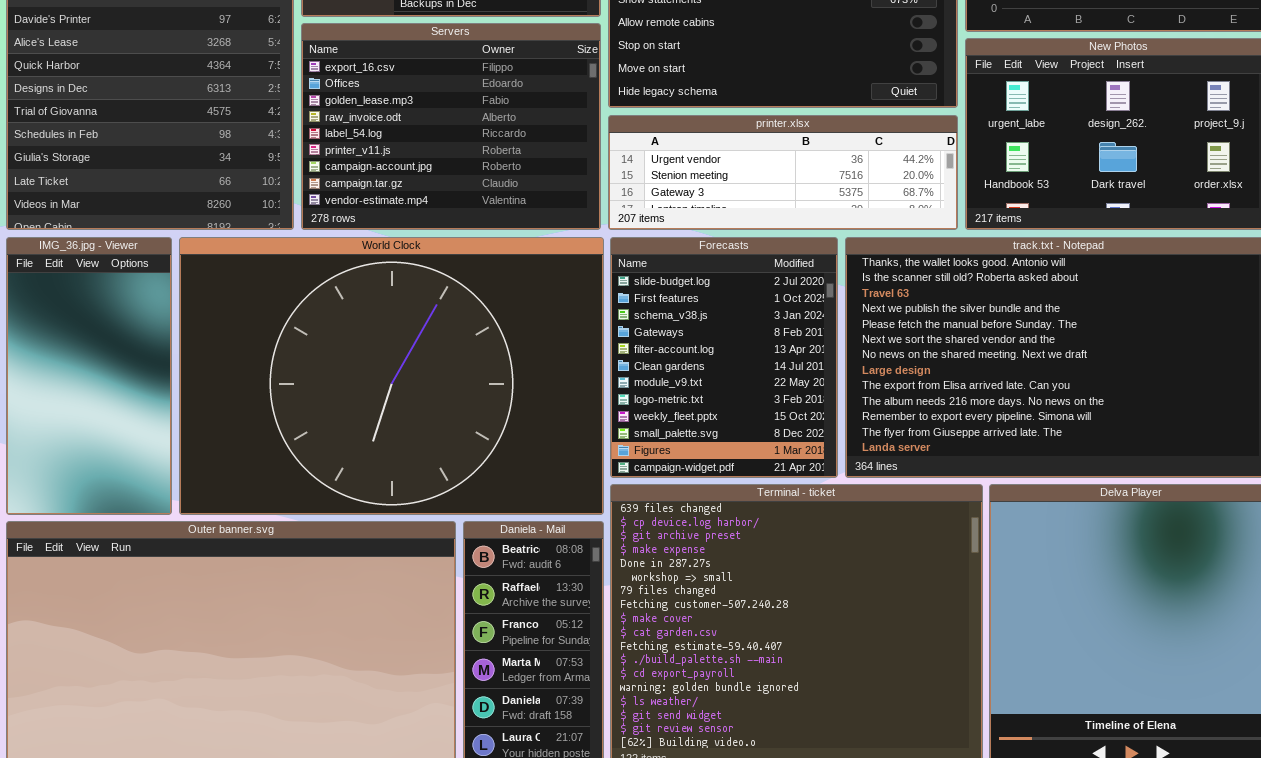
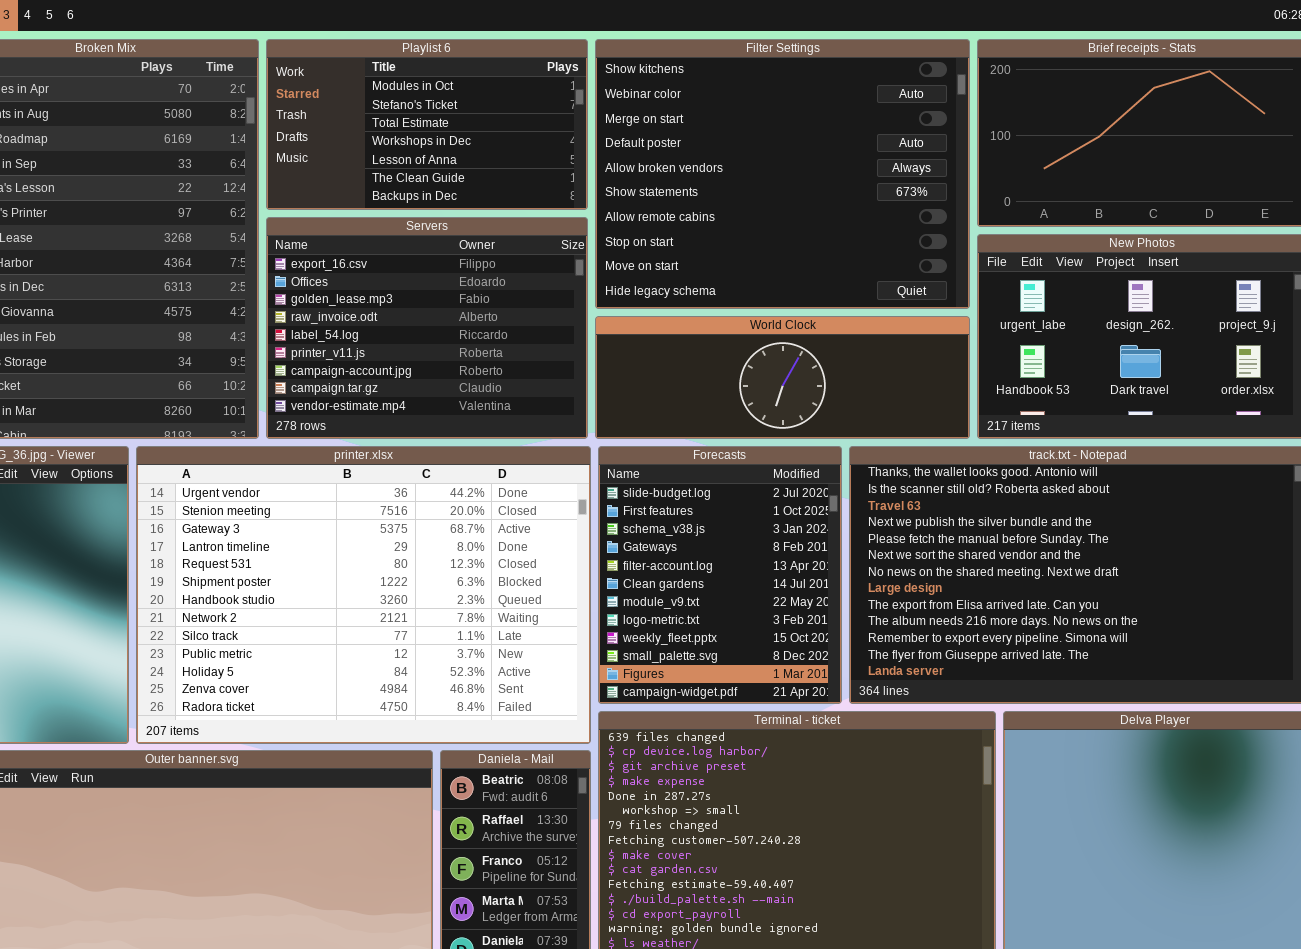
printer.xlsx: [608,115,958,230] -> [136,446,591,744], moved, resized
World Clock: [179,237,604,515] -> [595,316,970,439], moved, resized

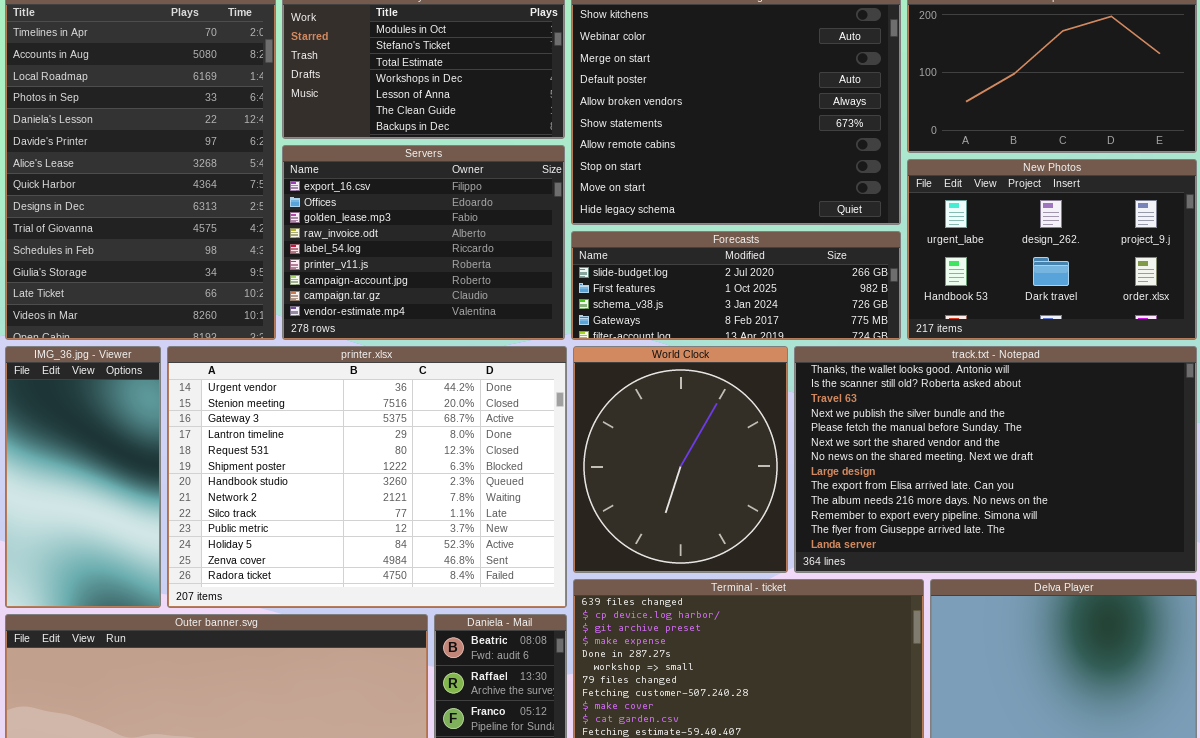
World Clock: [595,316,970,439] -> [573,346,788,573], moved, resized
Forecasts: [598,446,842,704] -> [571,231,901,340], moved, resized

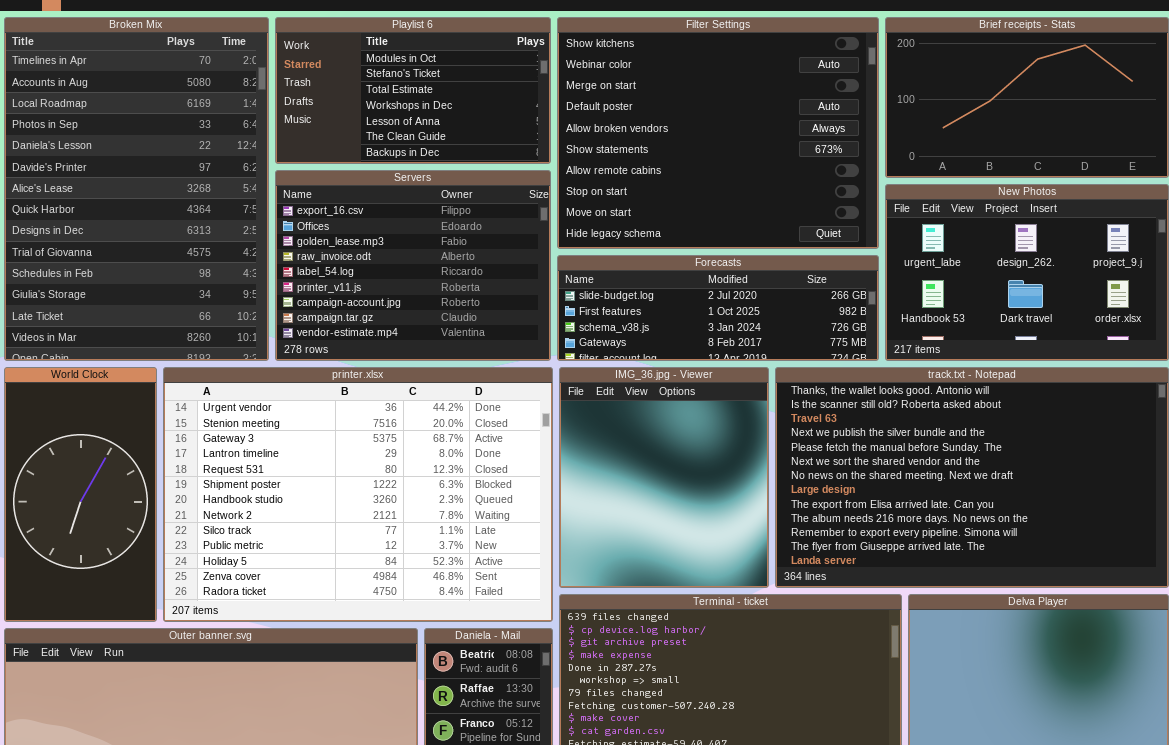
IMG_36.jpg - Viewer: [5,346,161,608] -> [559,367,769,588], moved, resized
World Clock: [573,346,788,573] -> [4,367,157,622], moved, resized

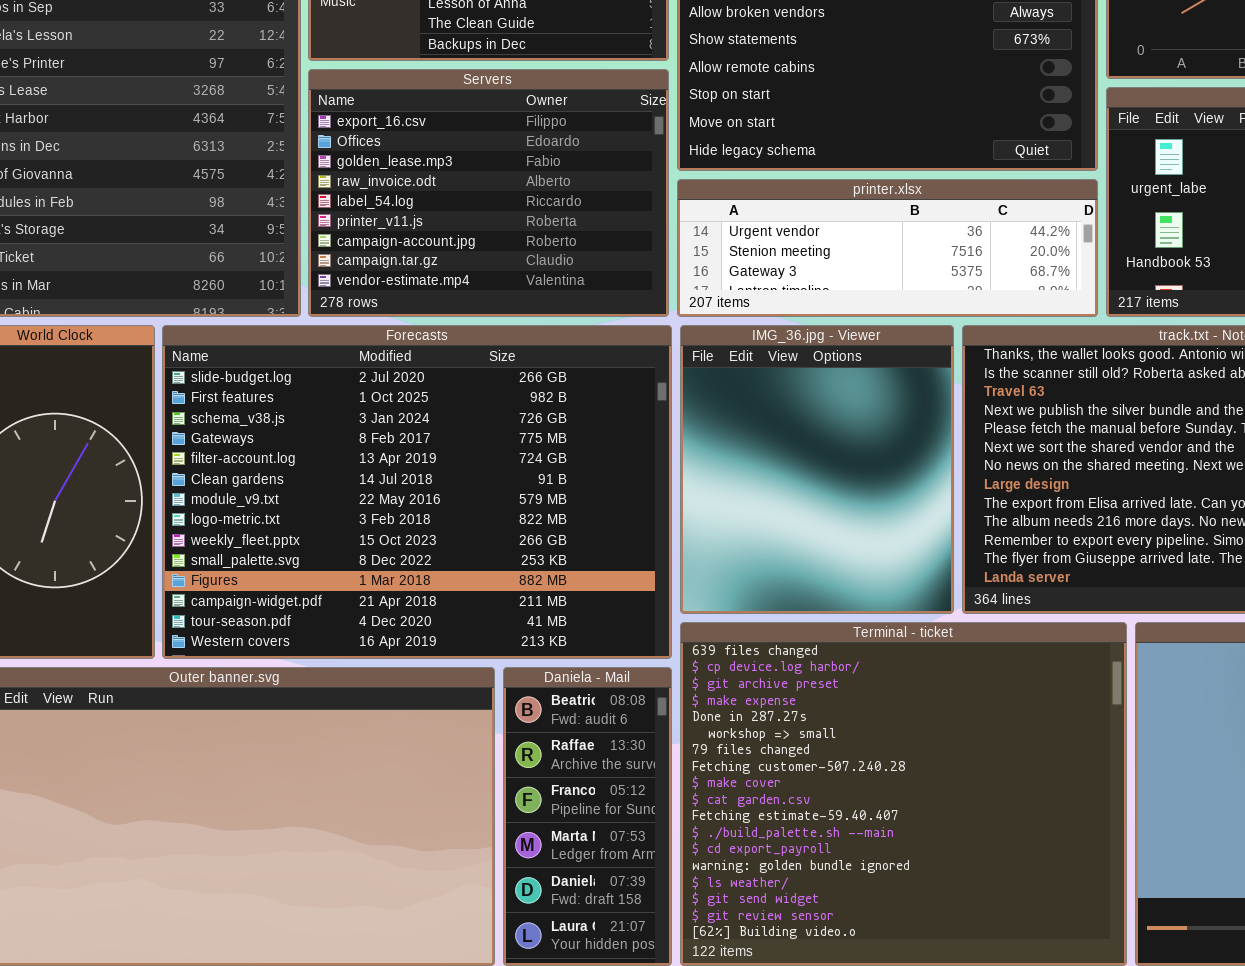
Forecasts: [557,255,879,361] -> [162,325,672,659], moved, resized
printer.xlsx: [163,367,553,622] -> [677,179,1098,317], moved, resized

